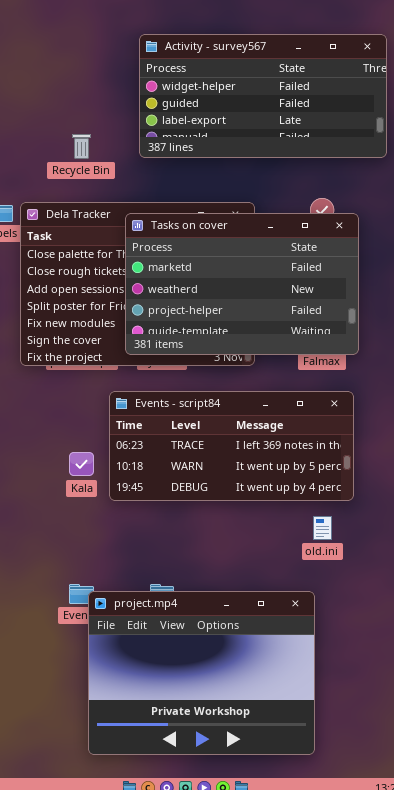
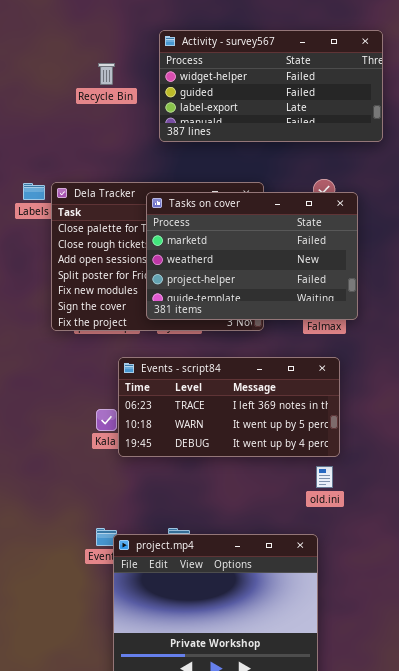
Recycle Bin: [72,134,91,159] -> [98,63,115,85], moved
Events - script84: [109,391,354,501] -> [118,357,340,457], moved

